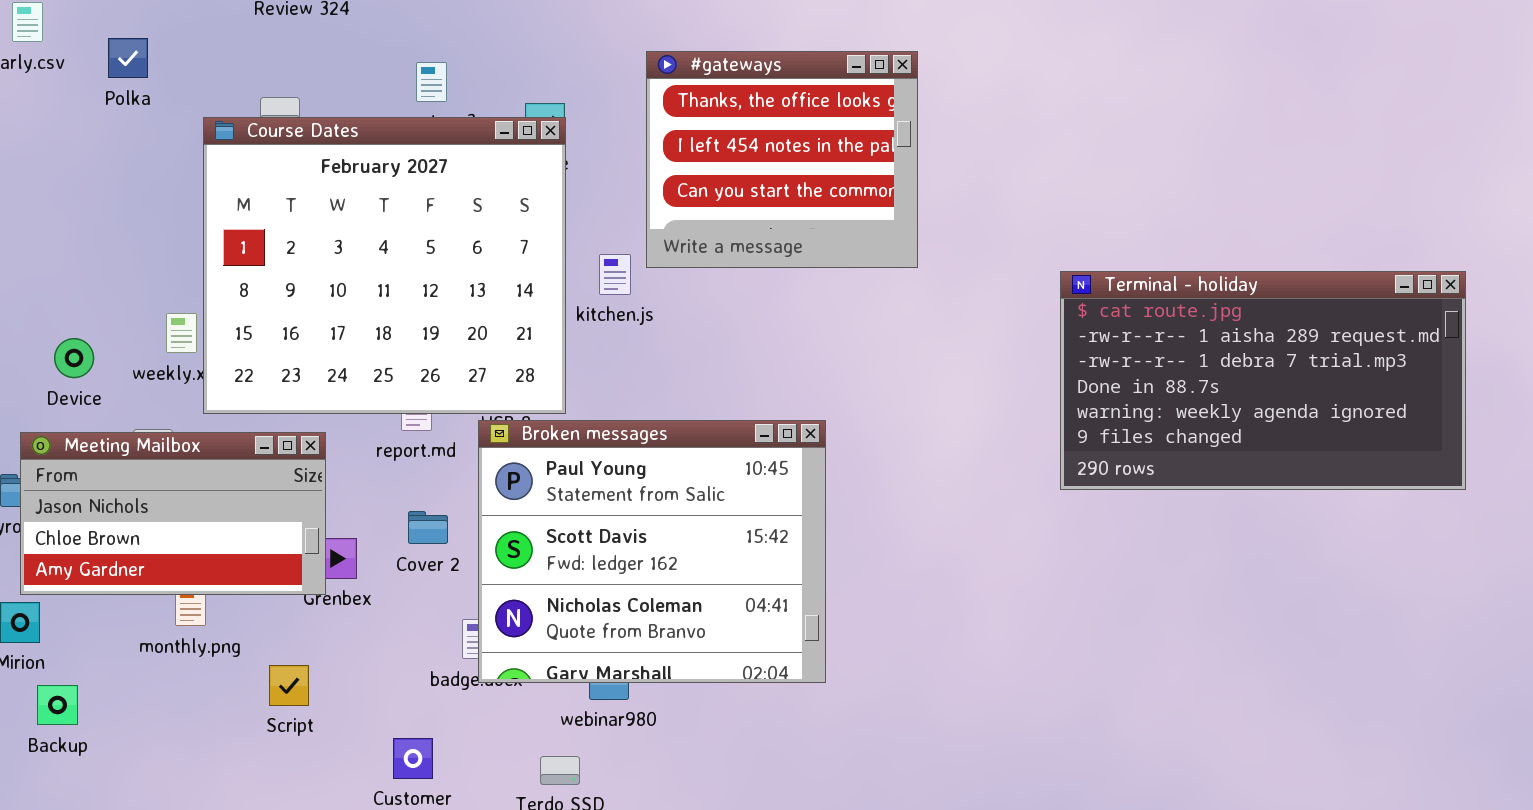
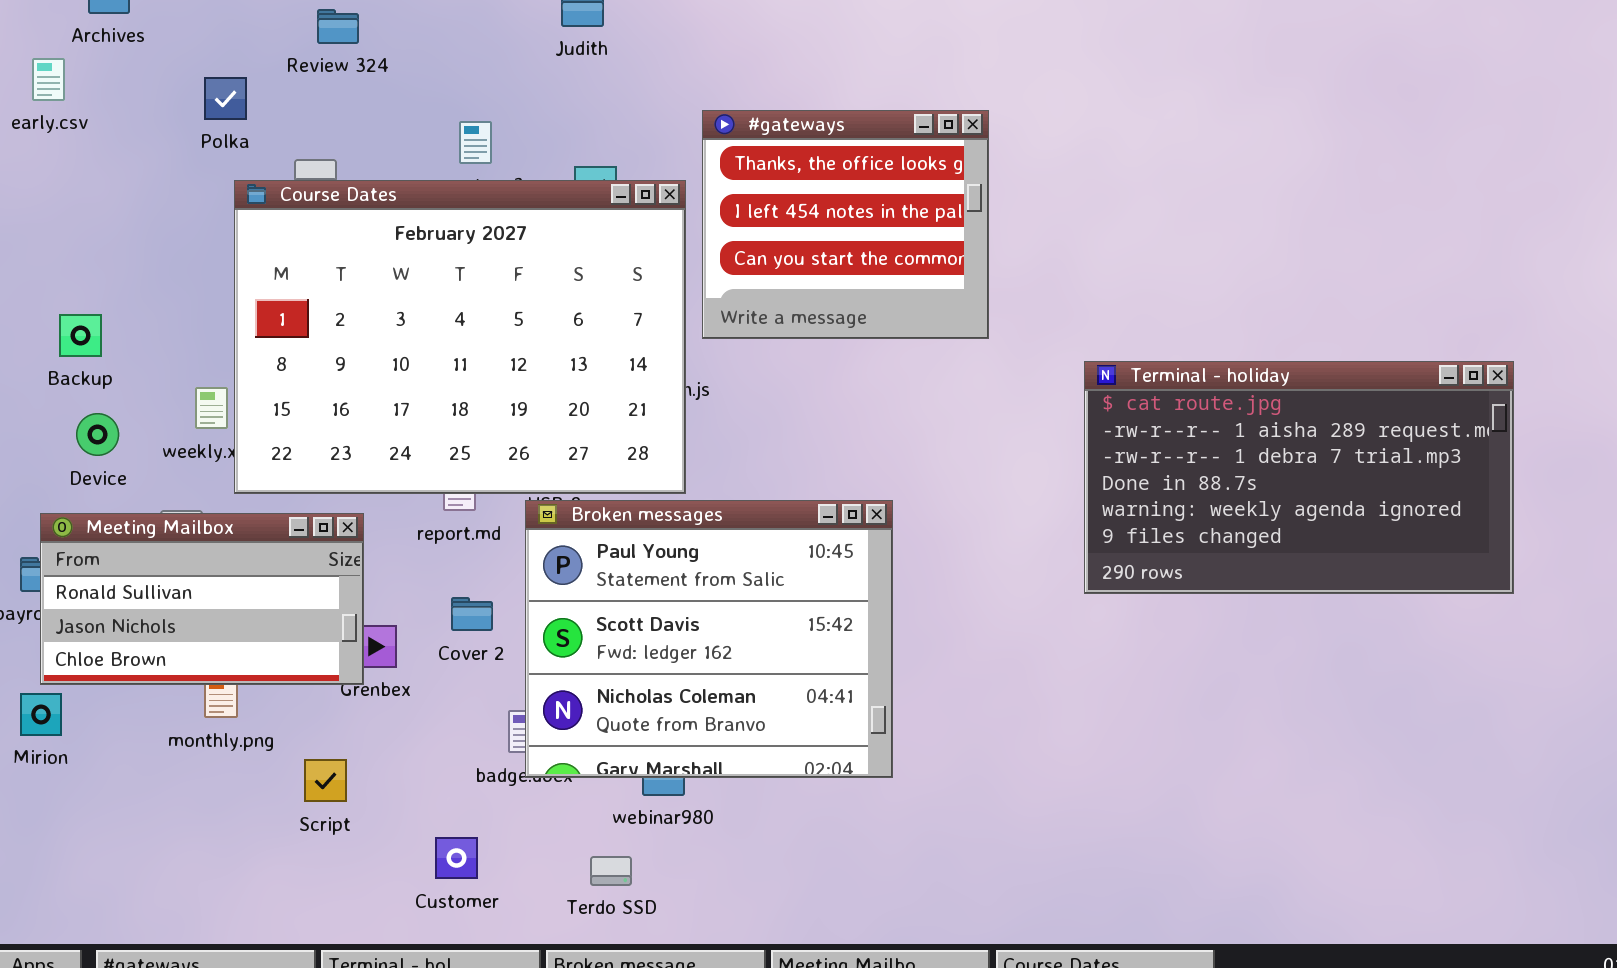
Polka: [108,38,148,78] -> [204,77,247,120], moved
Course Dates: [203,117,566,414] -> [234,180,686,494], resized
Terminal - holiday: [1060,271,1466,490] -> [1084,361,1514,594], moved
Meeting Mailbox: [20,432,326,595] -> [40,513,364,685], scrolled up 1 row
Backup: [37,685,78,725] -> [59,314,102,357], moved

